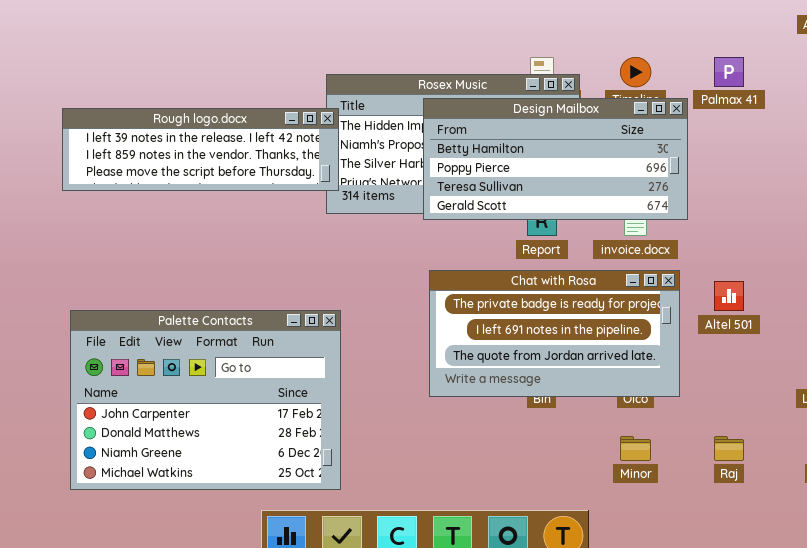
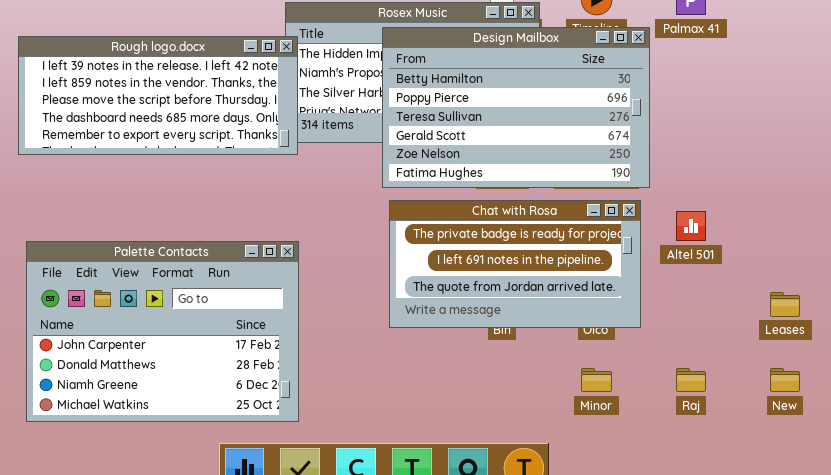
Design Mailbox: [423,98,688,220] -> [382,27,650,188], resized
Rough logo.docx: [62,108,339,191] -> [18,36,298,155], resized

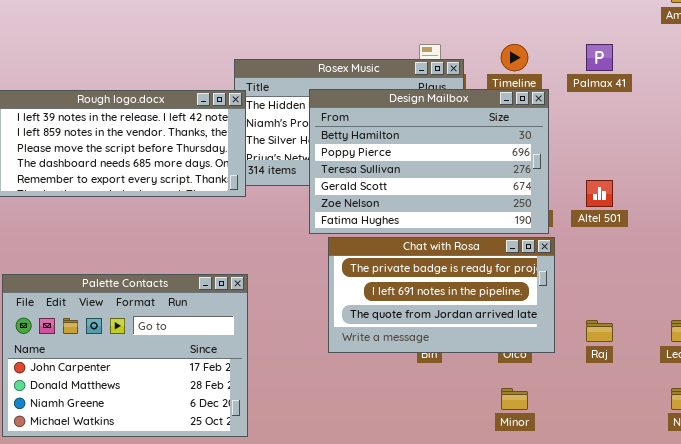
Design Mailbox: [382,27,650,188] -> [309,89,549,234], moved
Altel 501: [676,211,706,241] -> [586,180,613,207], moved
Raj: [676,368,706,392] -> [586,320,613,342], moved

